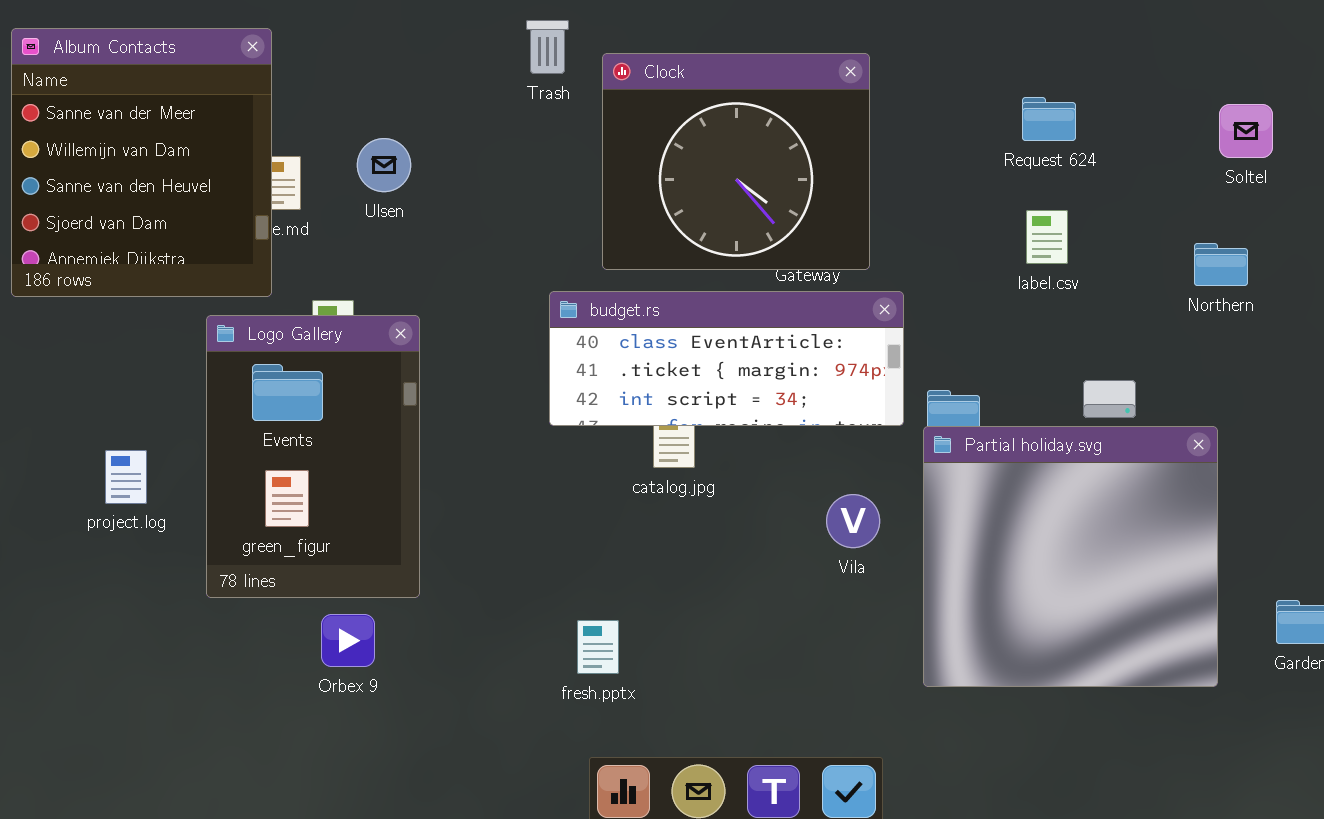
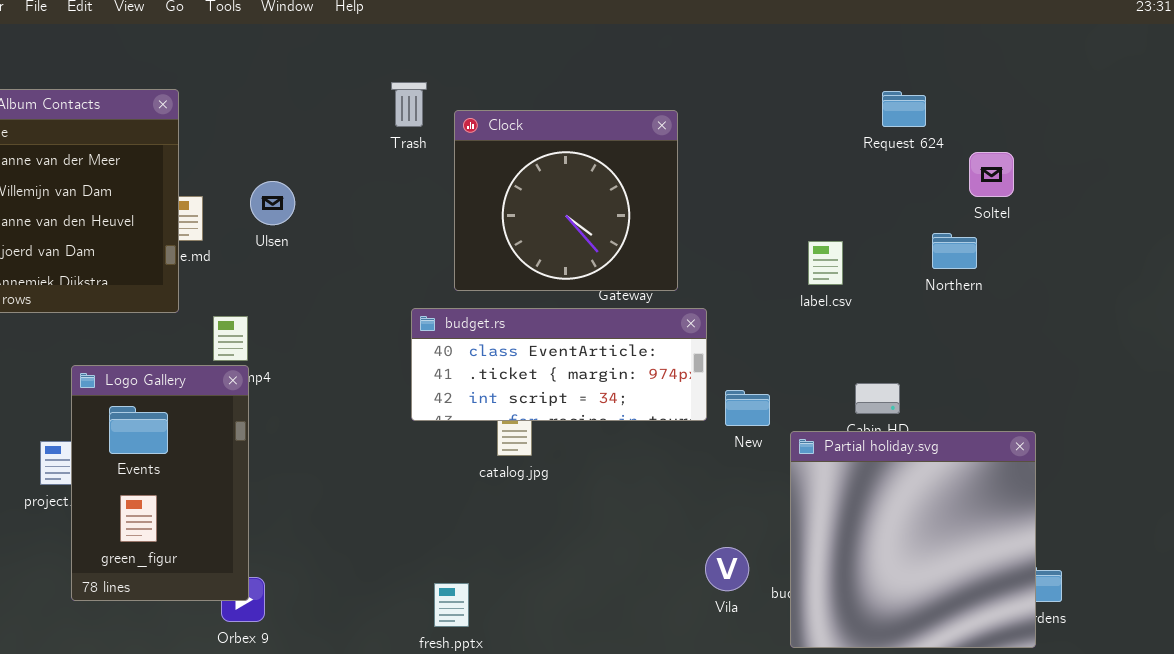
Request 624: [1022,97,1076,141] -> [882,91,926,127], moved
Northern: [1194,243,1248,286] -> [932,233,977,269], moved
Logo Gallery: [206,315,420,598] -> [71,365,249,601], moved
Partial holiday.svg: [923,426,1218,687] -> [790,431,1036,648], moved
Vila: [826,494,880,548] -> [705,547,749,591], moved

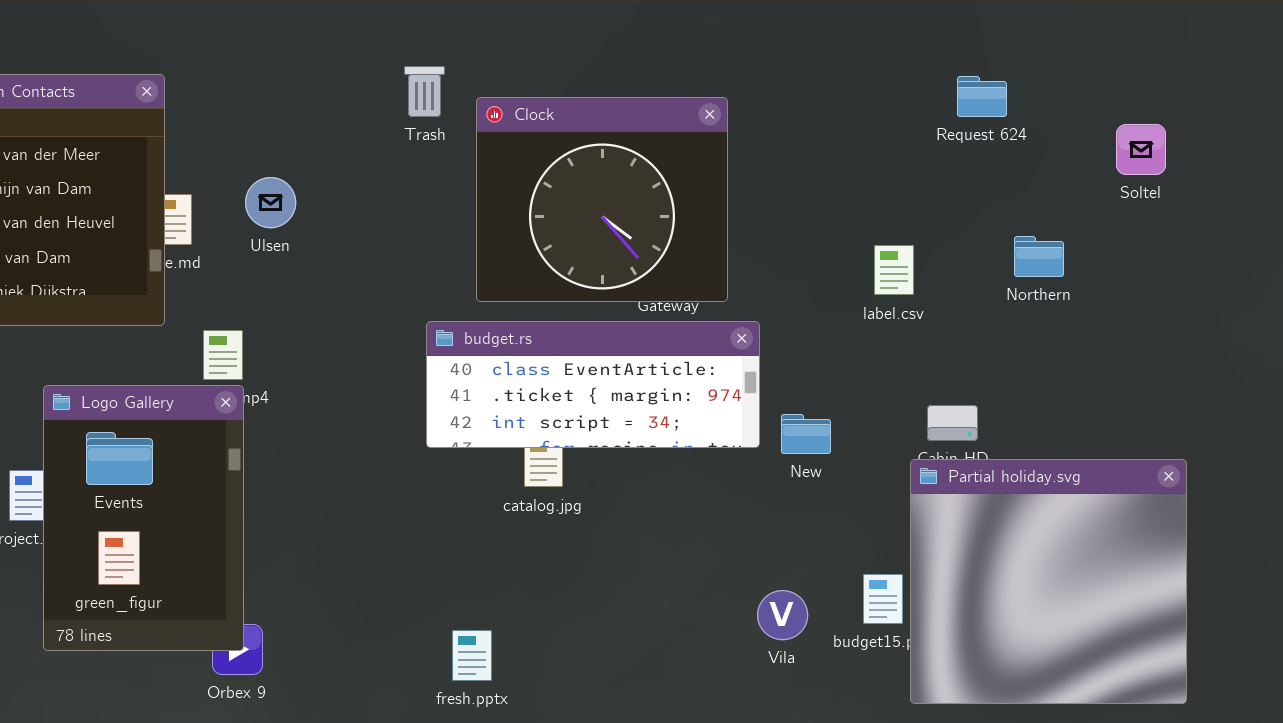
Soltel: [969,152,1014,197] -> [1116,124,1166,175], moved
Partial holiday.svg: [790,431,1036,648] -> [910,459,1187,704], moved

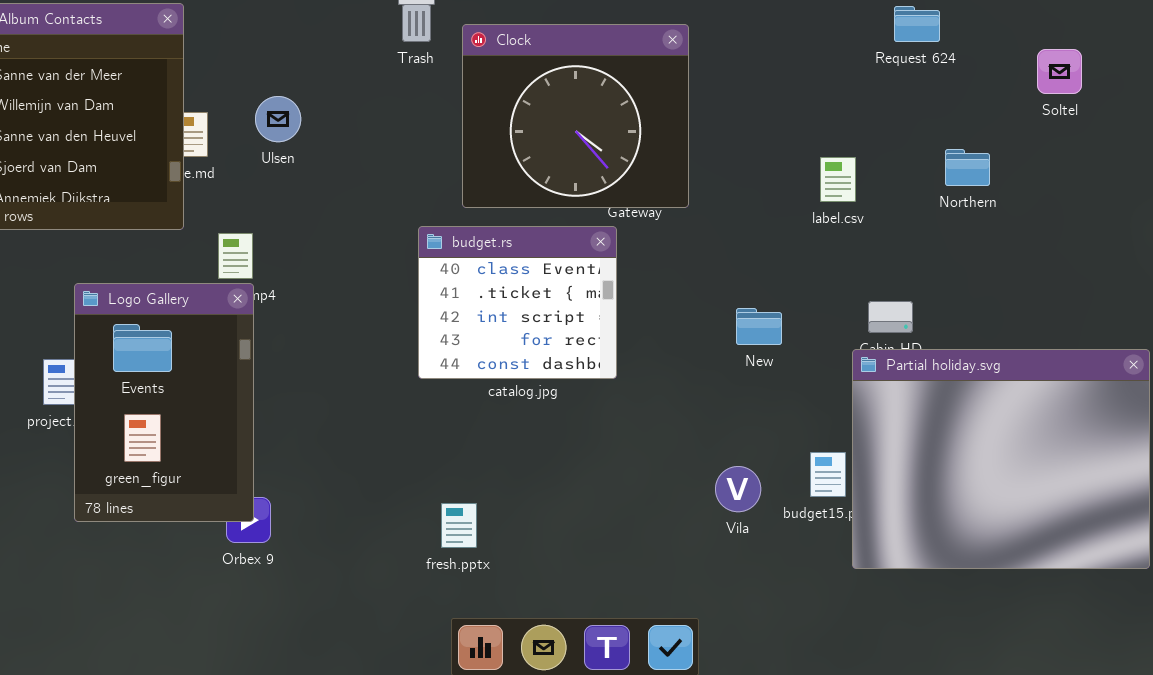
budget.rs: [426,321,760,448] -> [418,226,617,379], resized
Partial holiday.svg: [910,459,1187,704] -> [852,349,1150,569], resized

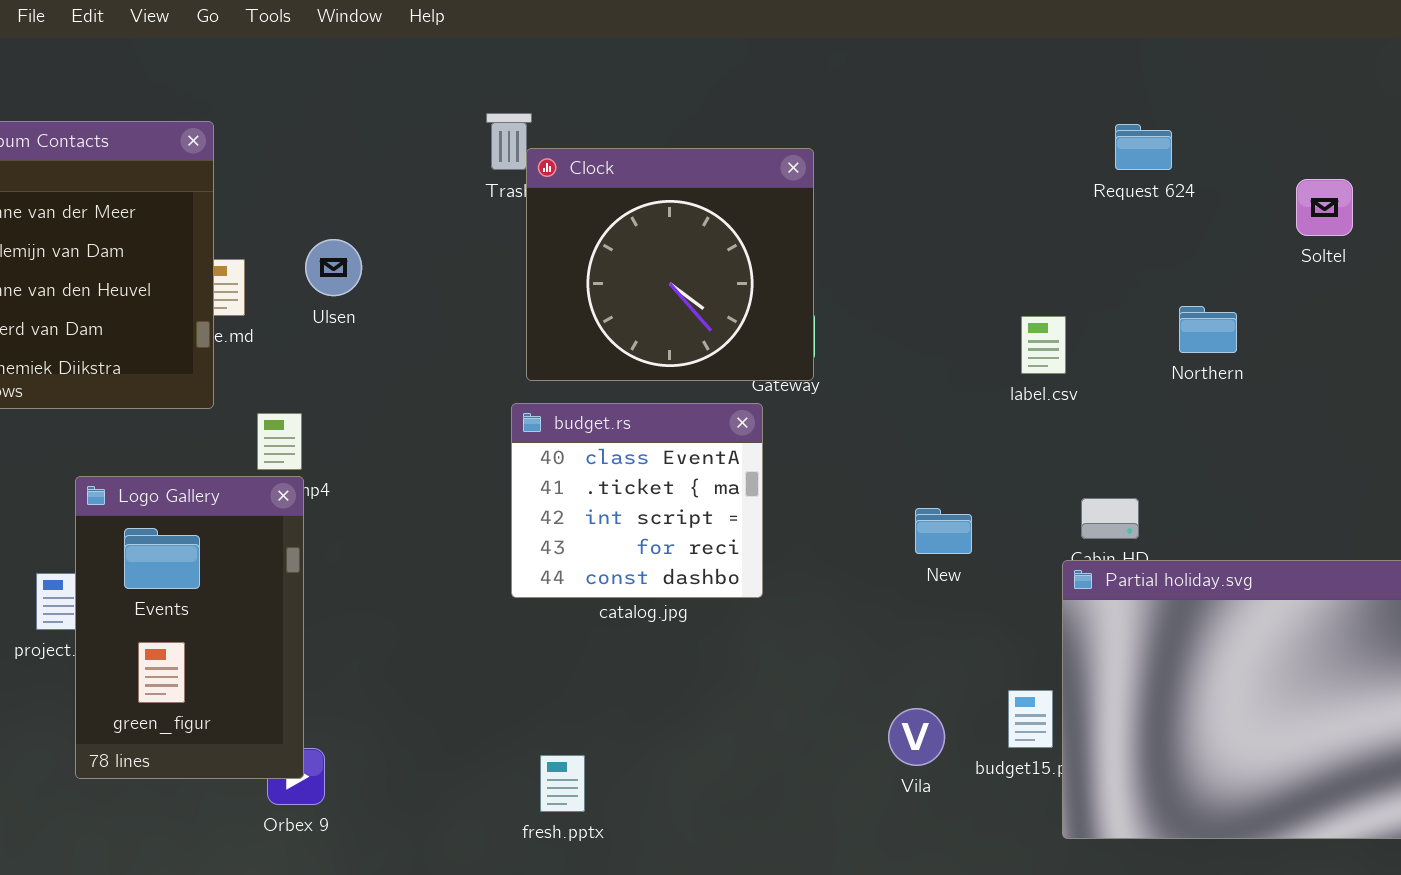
Clock: [462,24,689,208] -> [526,148,814,381], moved

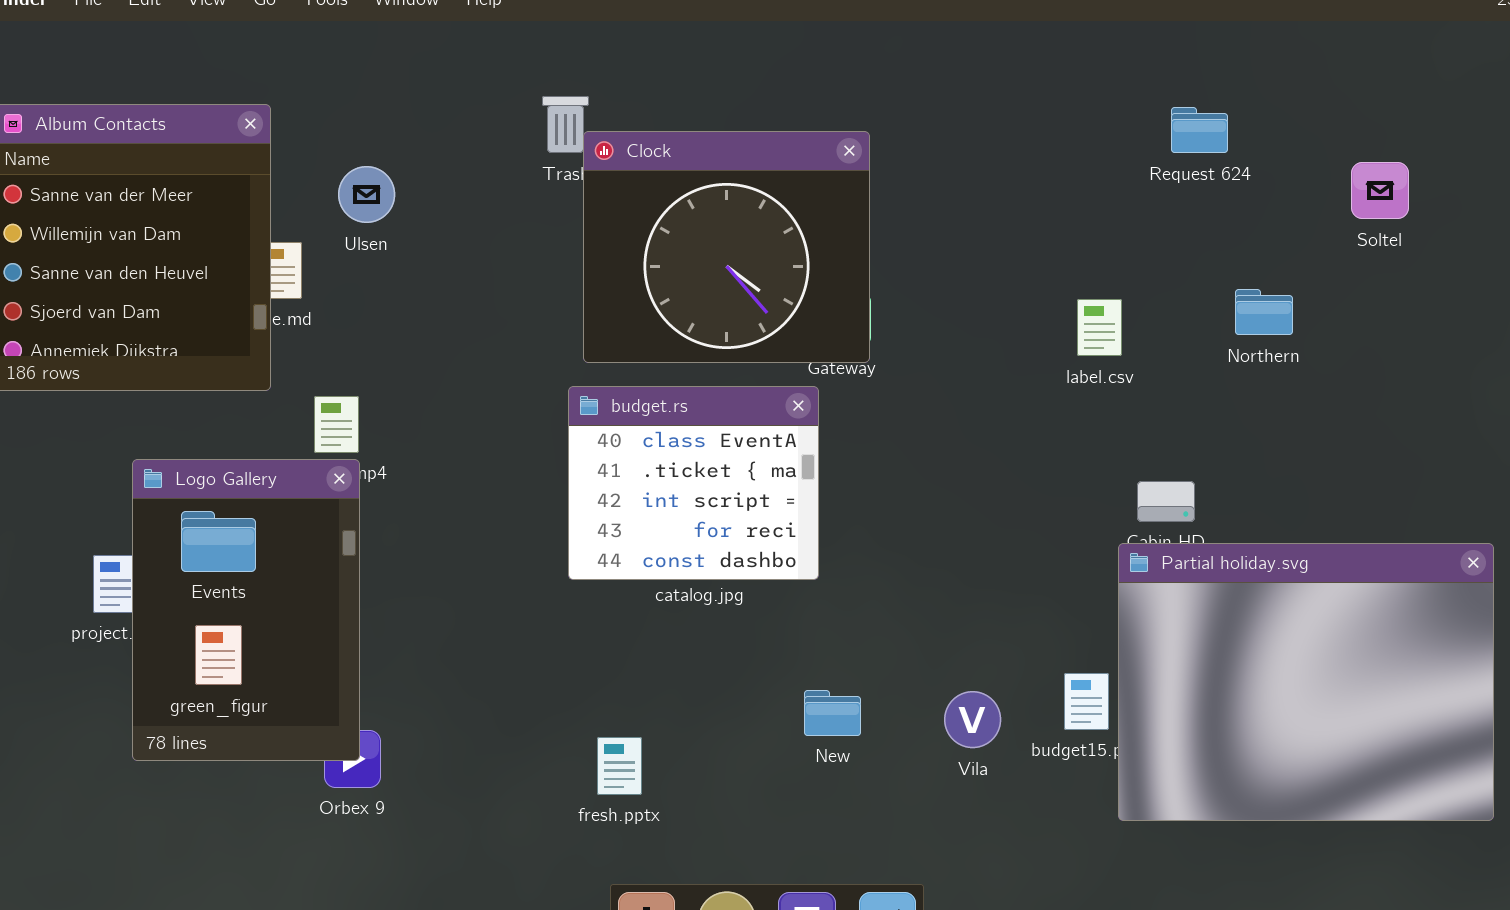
Ulsen: [305,239,362,296] -> [338,166,395,223], moved
New: [915,508,972,554] -> [804,690,861,736], moved

